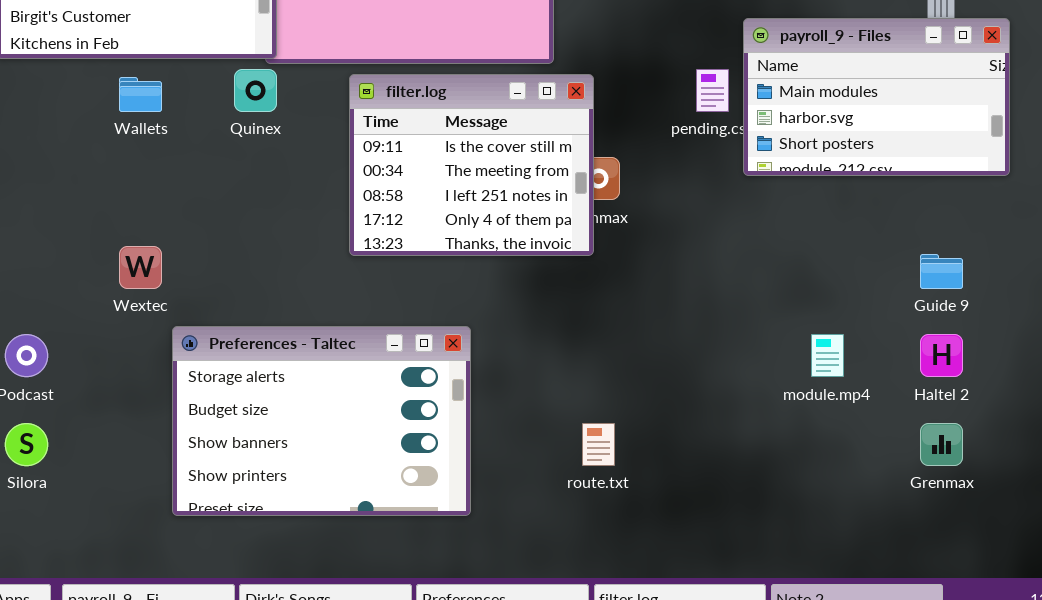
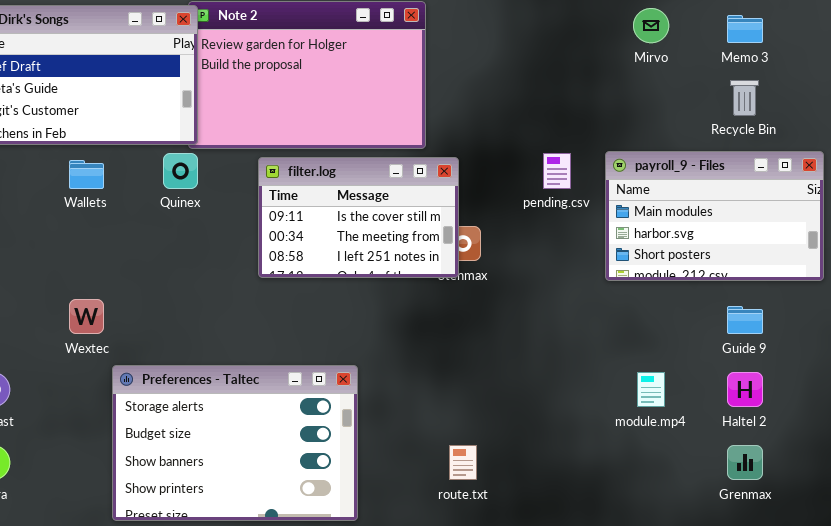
payroll_9 - Files: [743,18,1010,176] -> [605,151,824,281], moved
filter.log: [349,74,594,256] -> [258,157,459,278], resized

